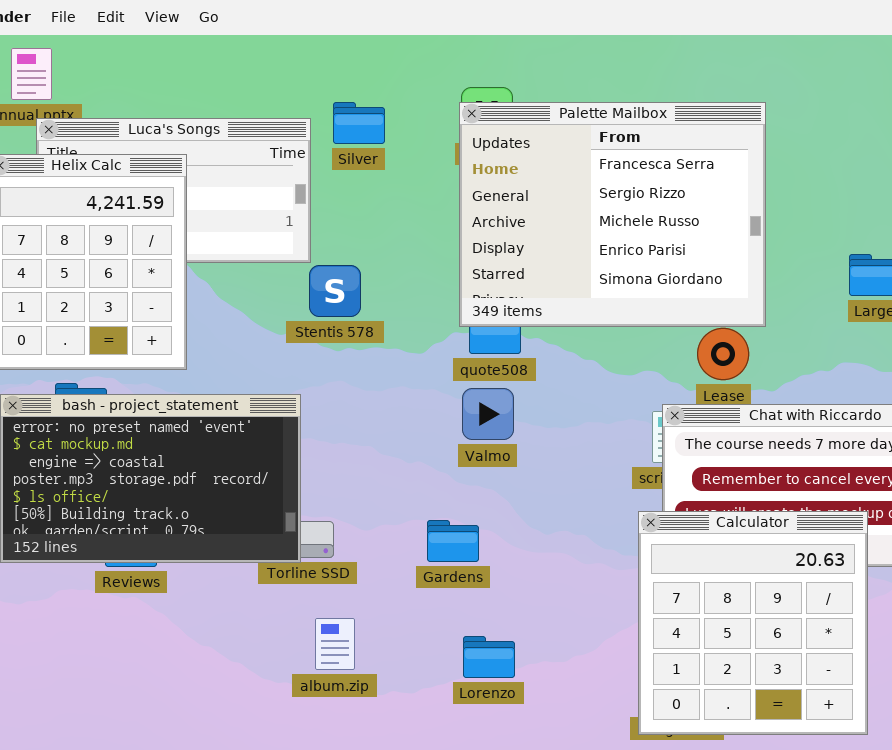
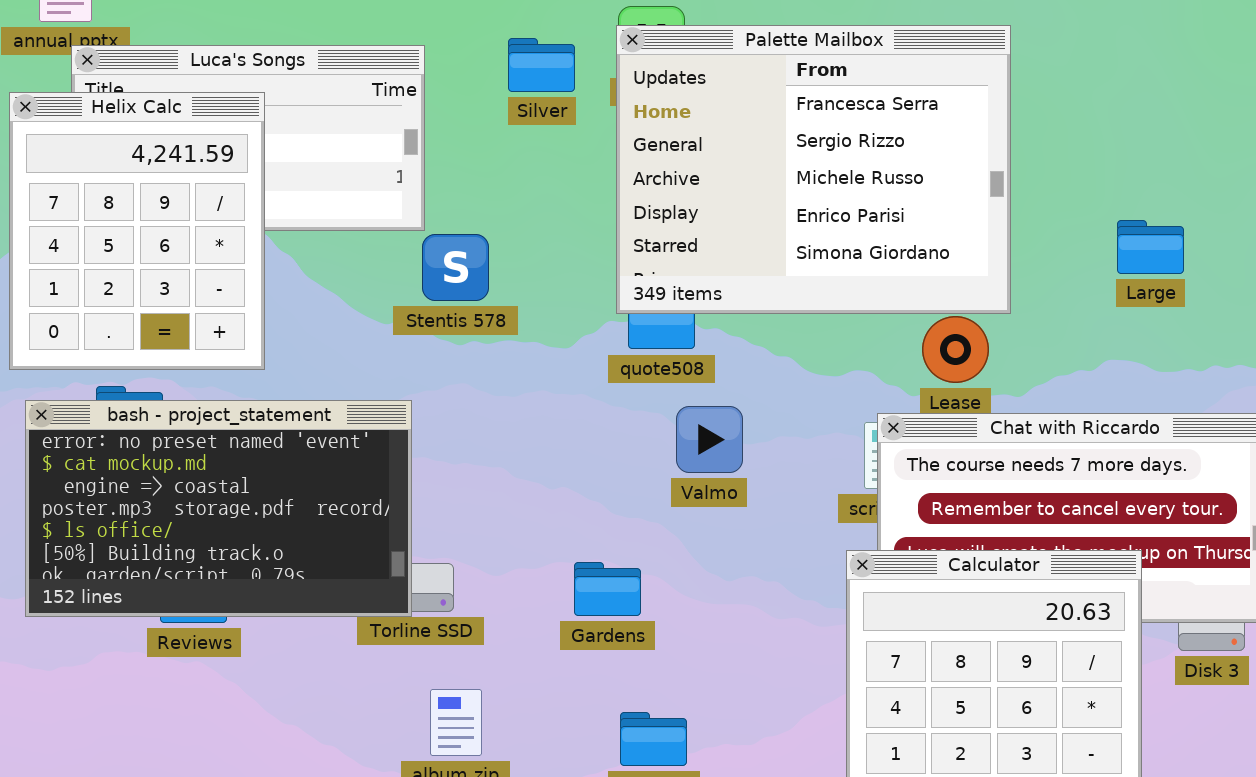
Silver: [333,102,385,144] -> [508,38,575,92], moved
Valmo: [462,388,514,440] -> [676,406,743,473], moved

